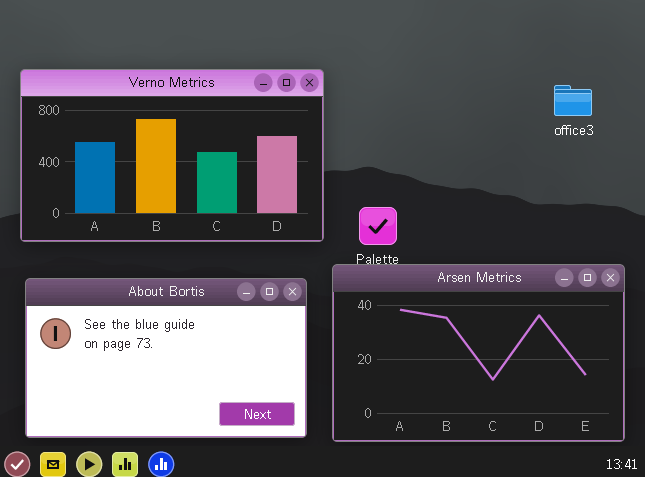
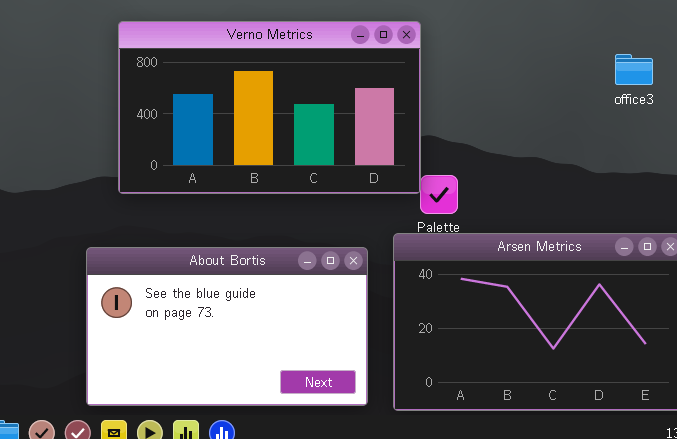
Verno Metrics: [20,69,324,242] -> [118,21,421,194], moved

